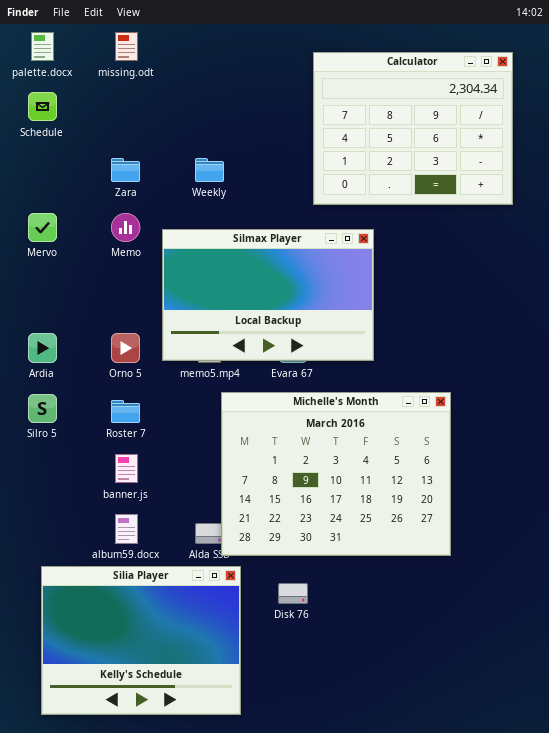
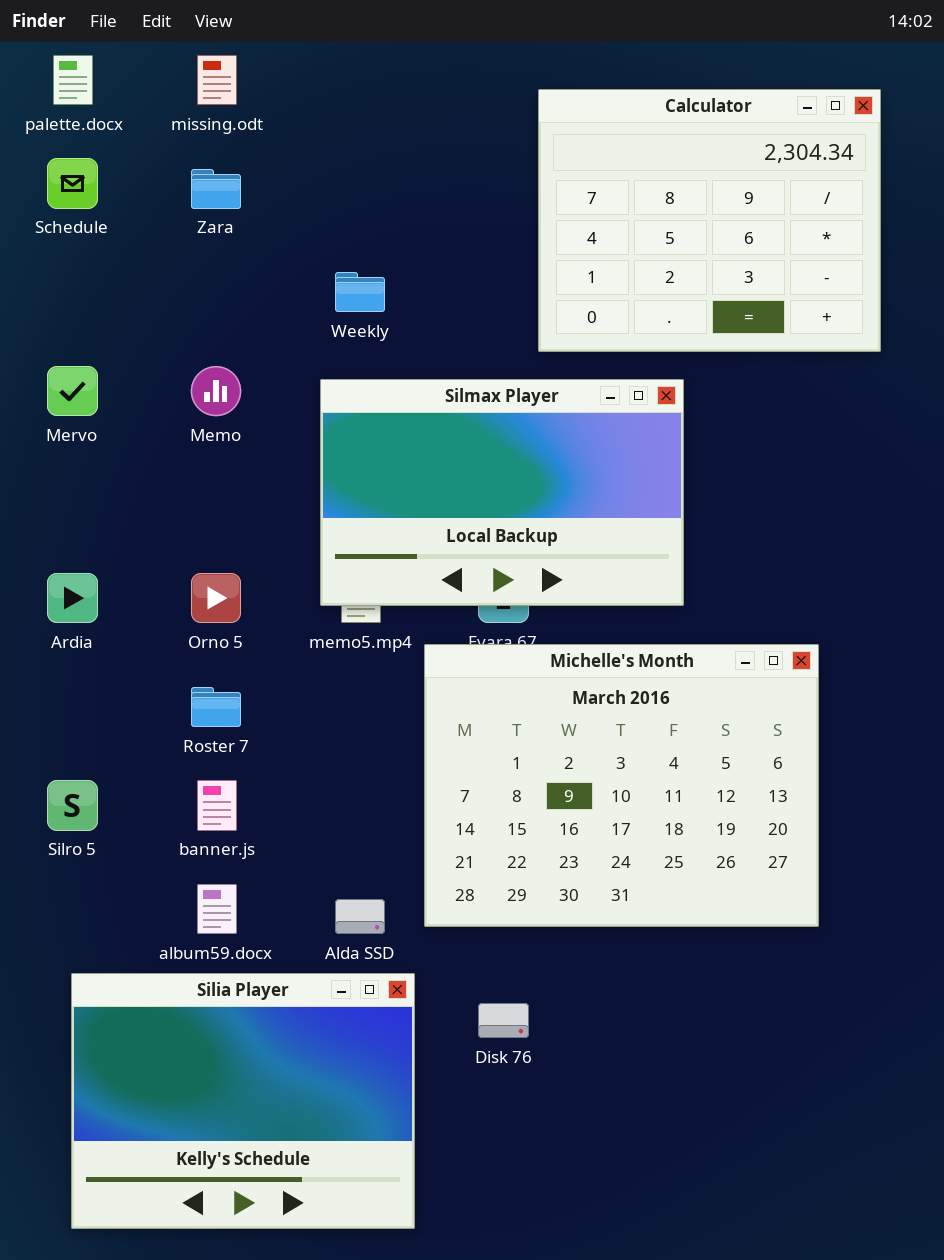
Zara: [111,158,140,182] -> [191,169,241,209], moved
Silmax Player: [162,229,374,361] -> [320,379,684,606], moved
Michelle's Month: [221,392,451,556] -> [424,644,819,927], moved
Silro 5: [28,394,57,423] -> [47,780,98,831], moved

